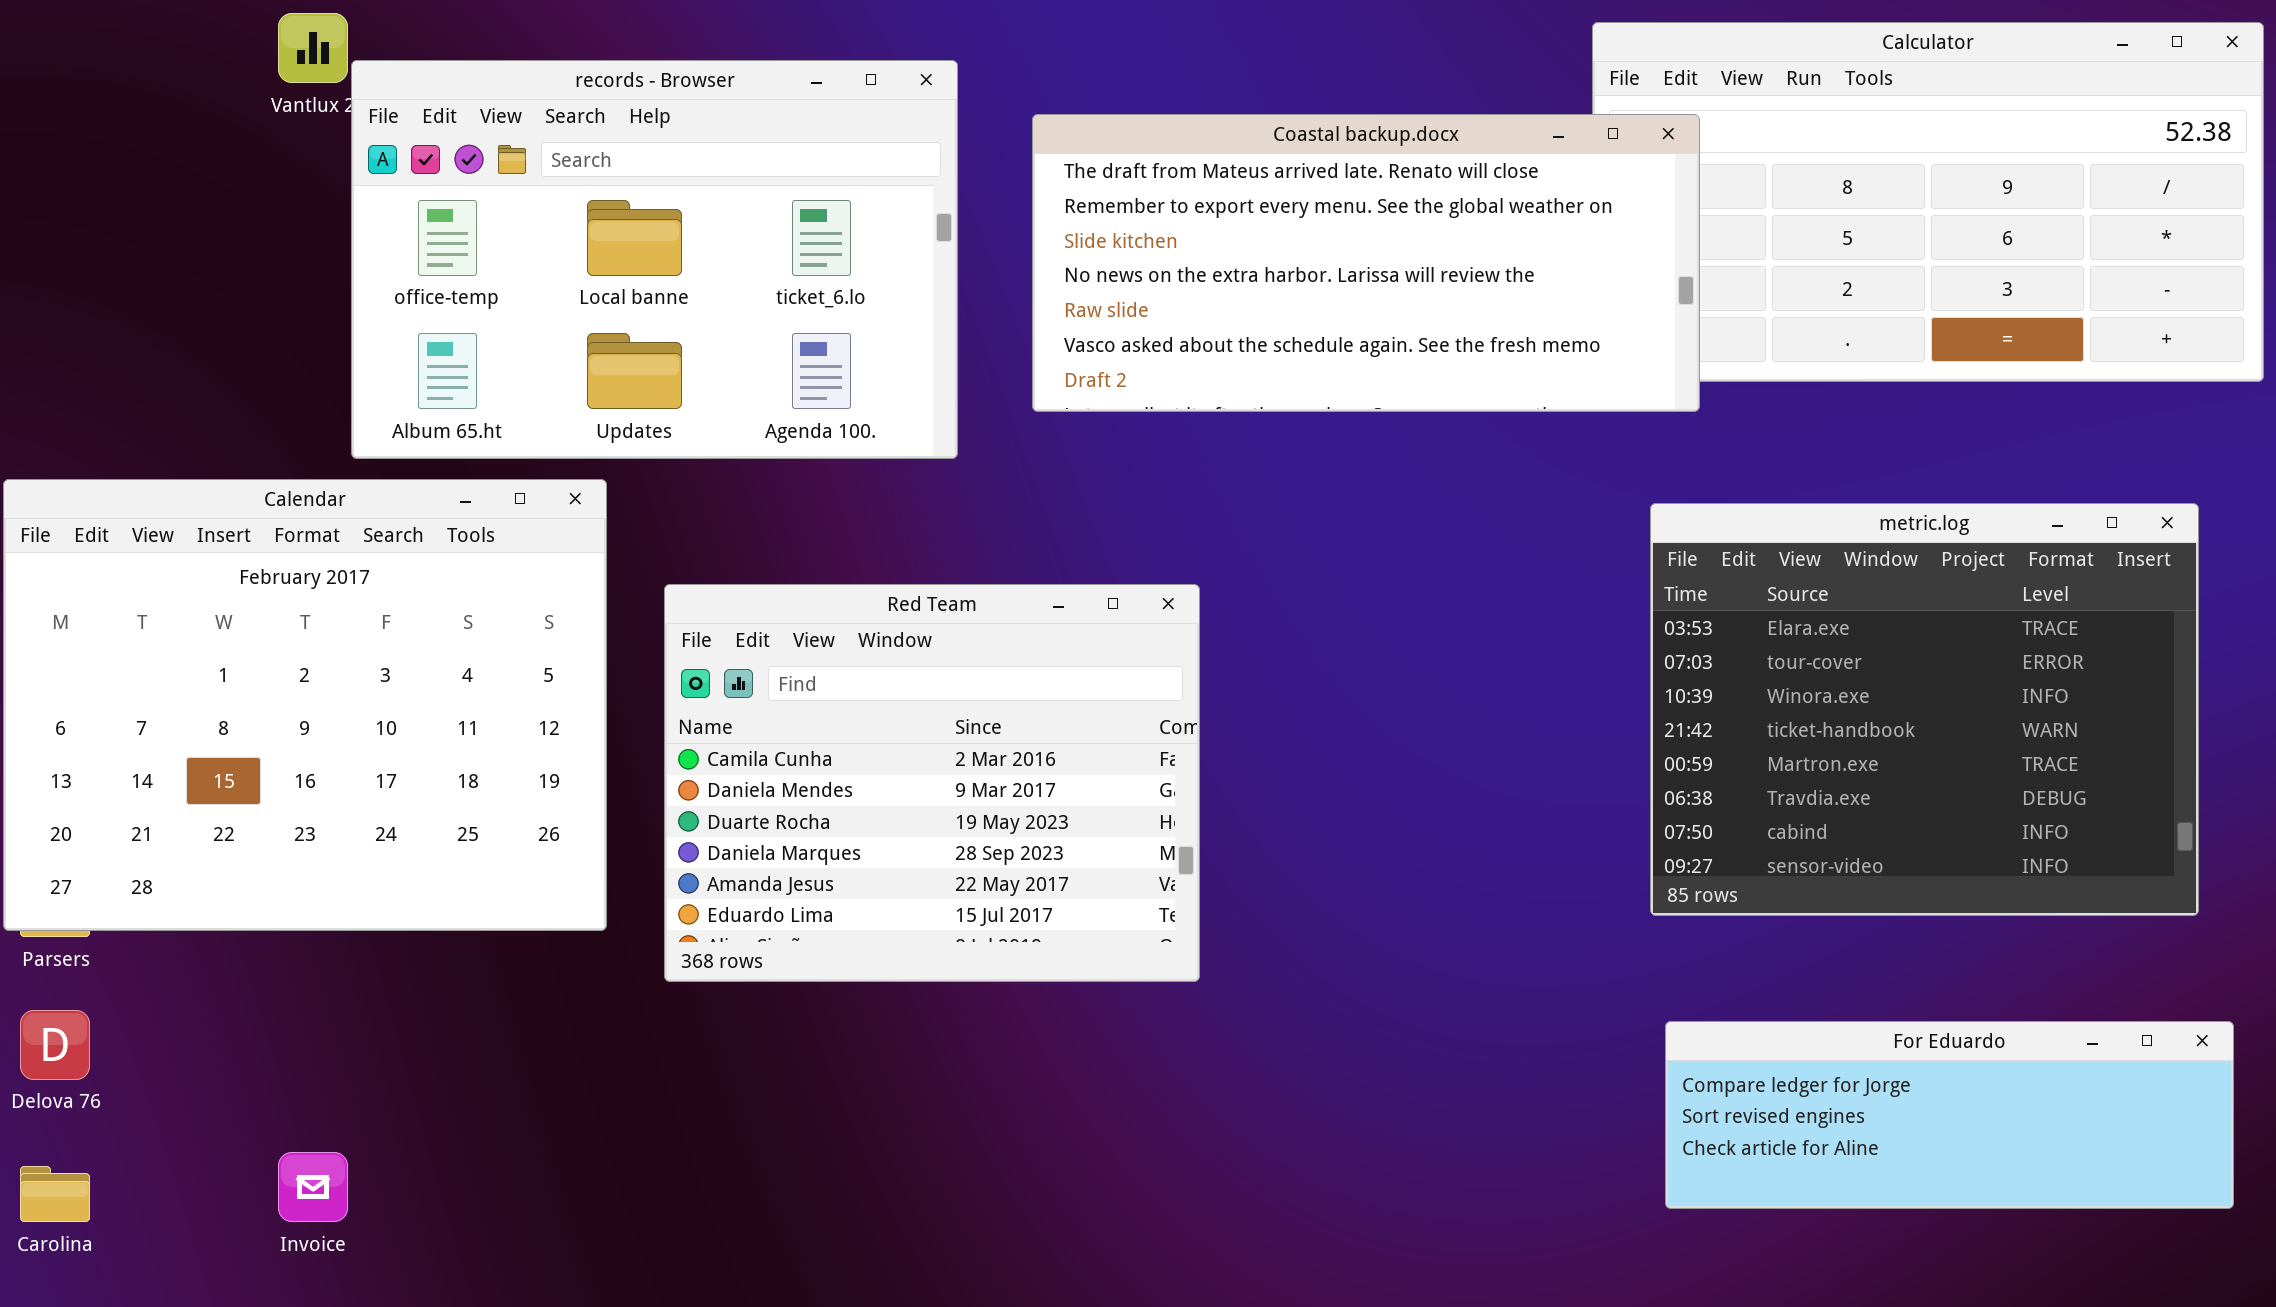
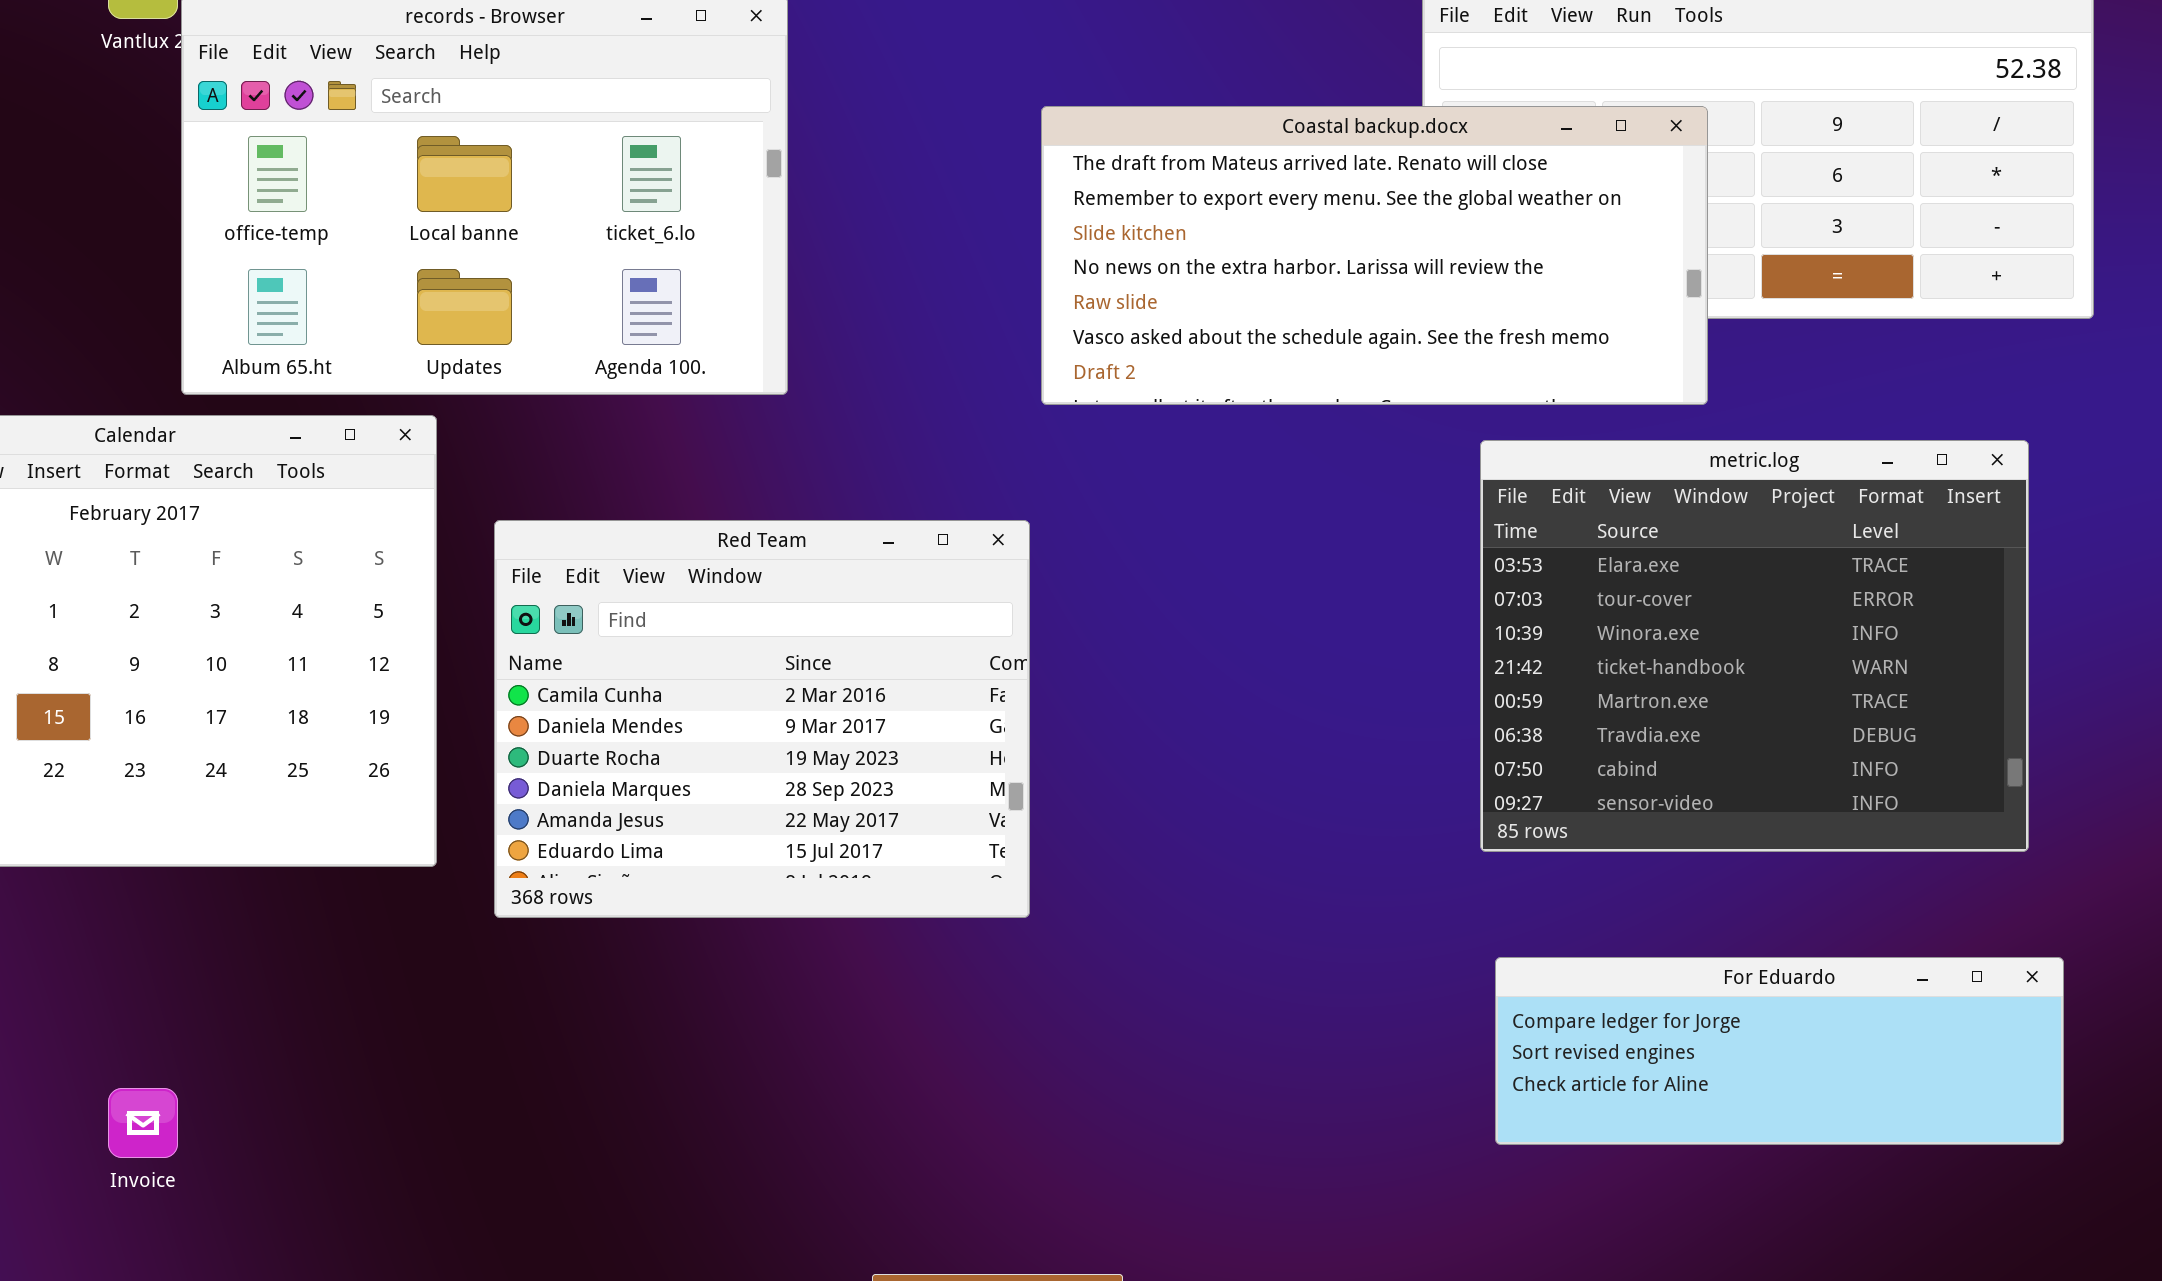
Coastal backup.docx: [1032,114,1700,412] -> [1041,106,1708,405], moved

